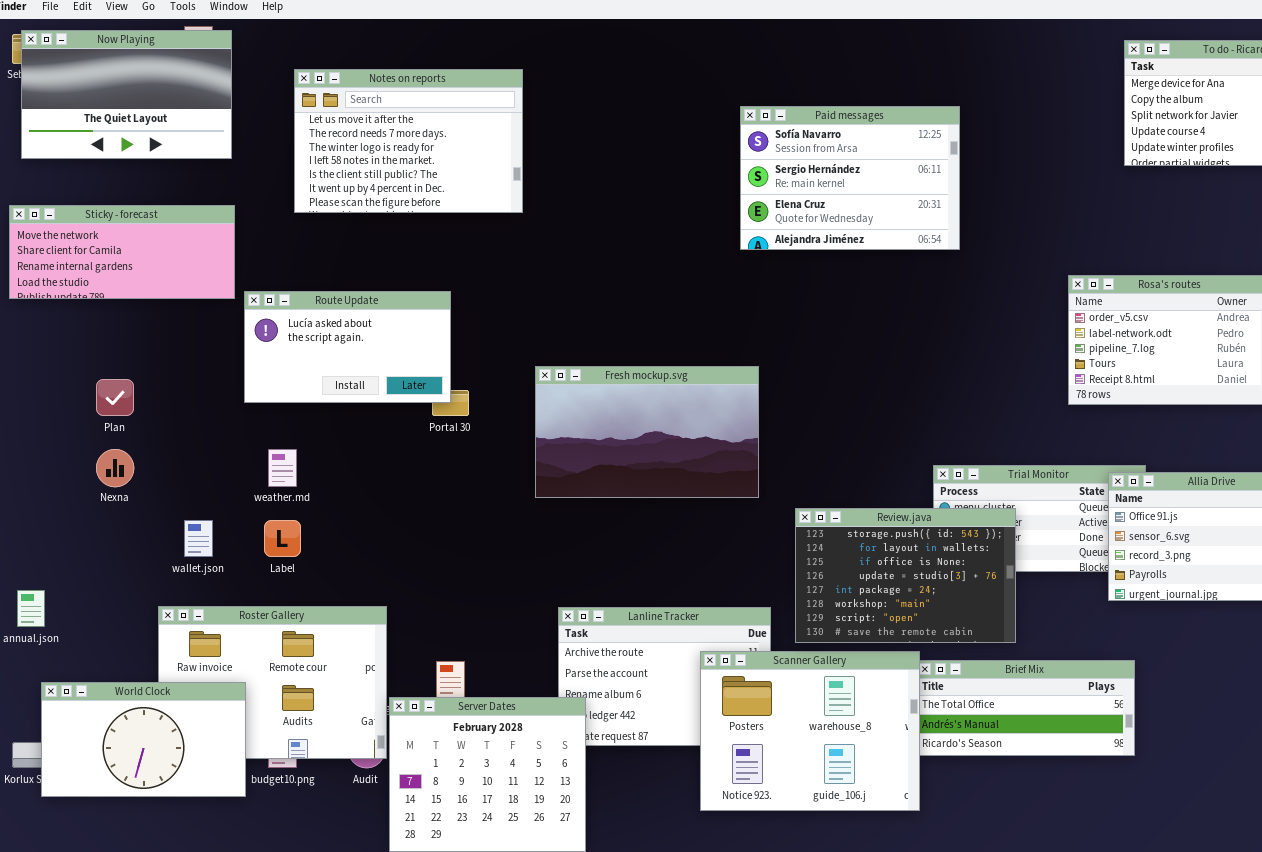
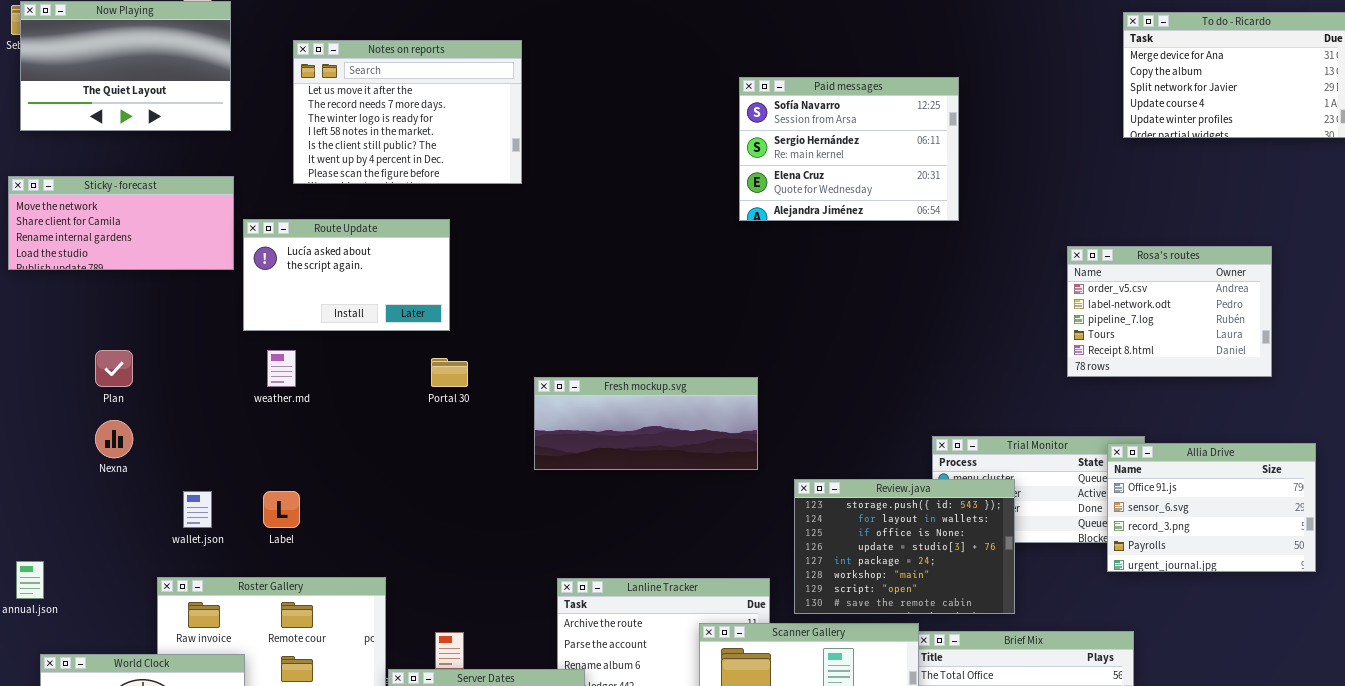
Route Update: [244,291,451,403] -> [243,219,450,331], moved
Fresh mockup.svg: [535,366,759,498] -> [534,377,758,470], resized
weather.md: [268,449,297,487] -> [267,350,296,387], moved

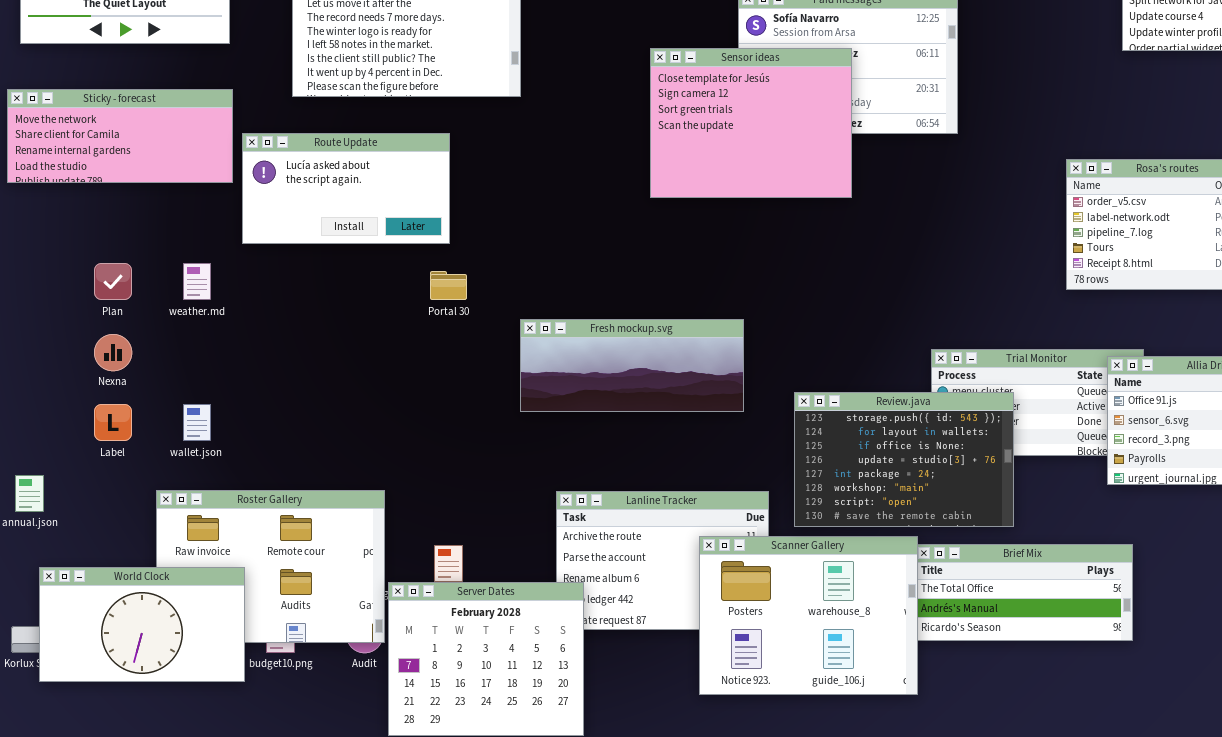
Sensor ideas: none -> [650,48,852,198], opened
weather.md: [267,350,296,387] -> [183,263,211,300], moved
Fresh mockup.svg: [534,377,758,470] -> [520,319,744,412], moved
Label: [263,491,300,528] -> [94,404,132,441], moved

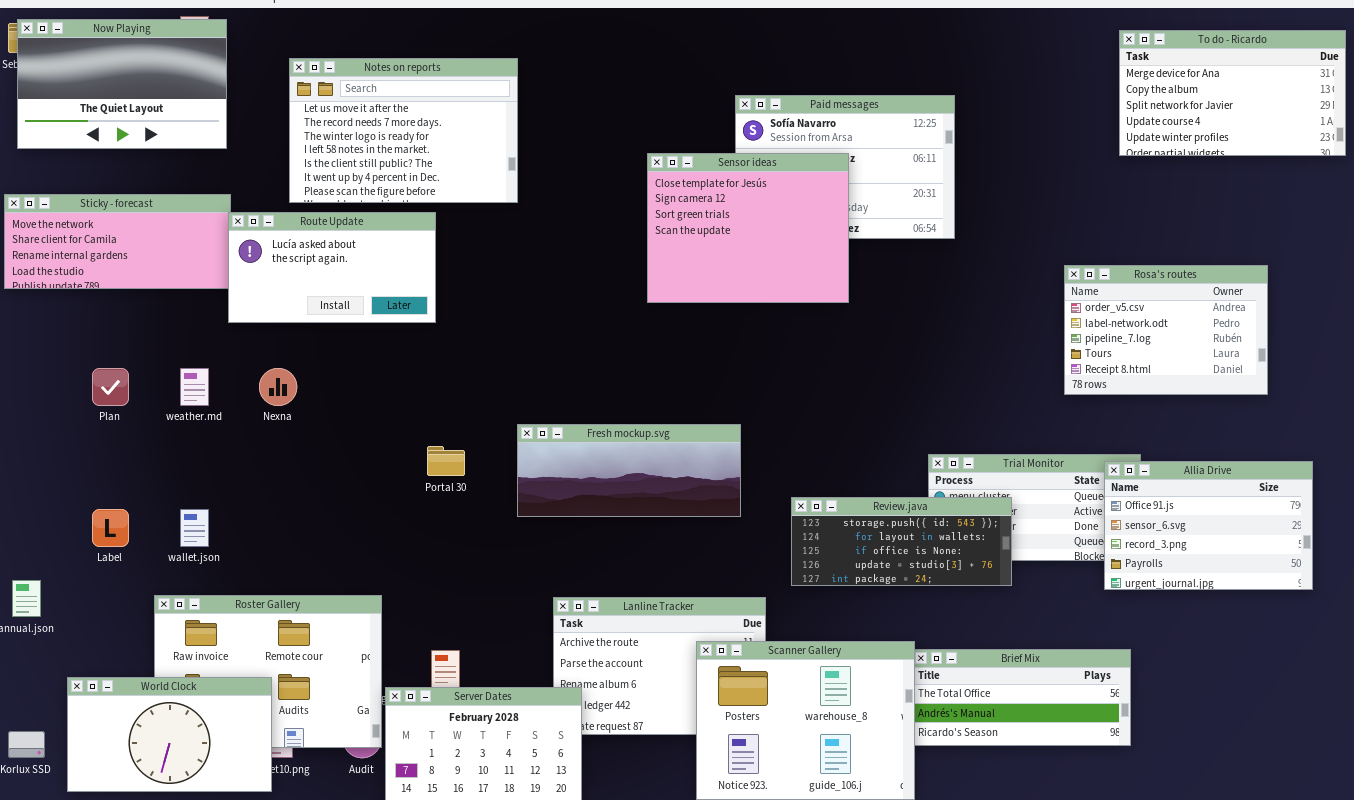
Route Update: [242,133,450,244] -> [228,212,436,323], moved
Portal 30: [430,271,467,300] -> [427,446,465,476], moved
Nexna: [94,334,132,371] -> [259,368,297,406], moved
Review.java: [794,392,1014,527] -> [791,497,1012,586], resized
World Clock: [39,567,245,682] -> [67,677,272,792], moved

